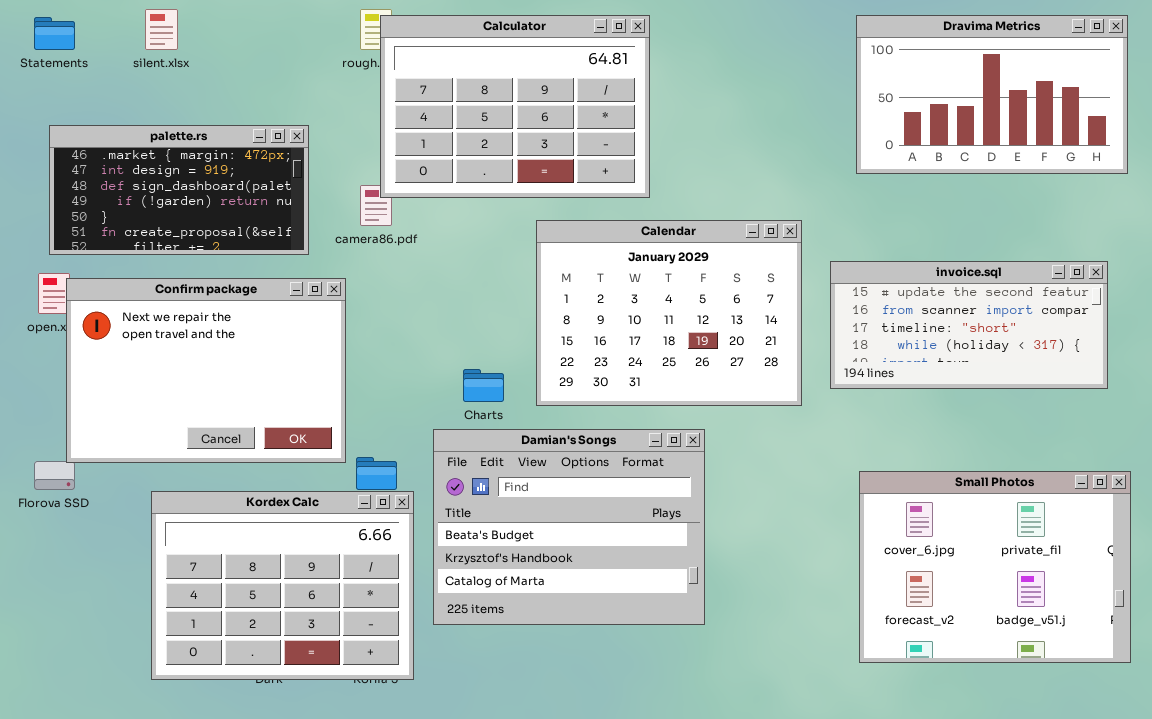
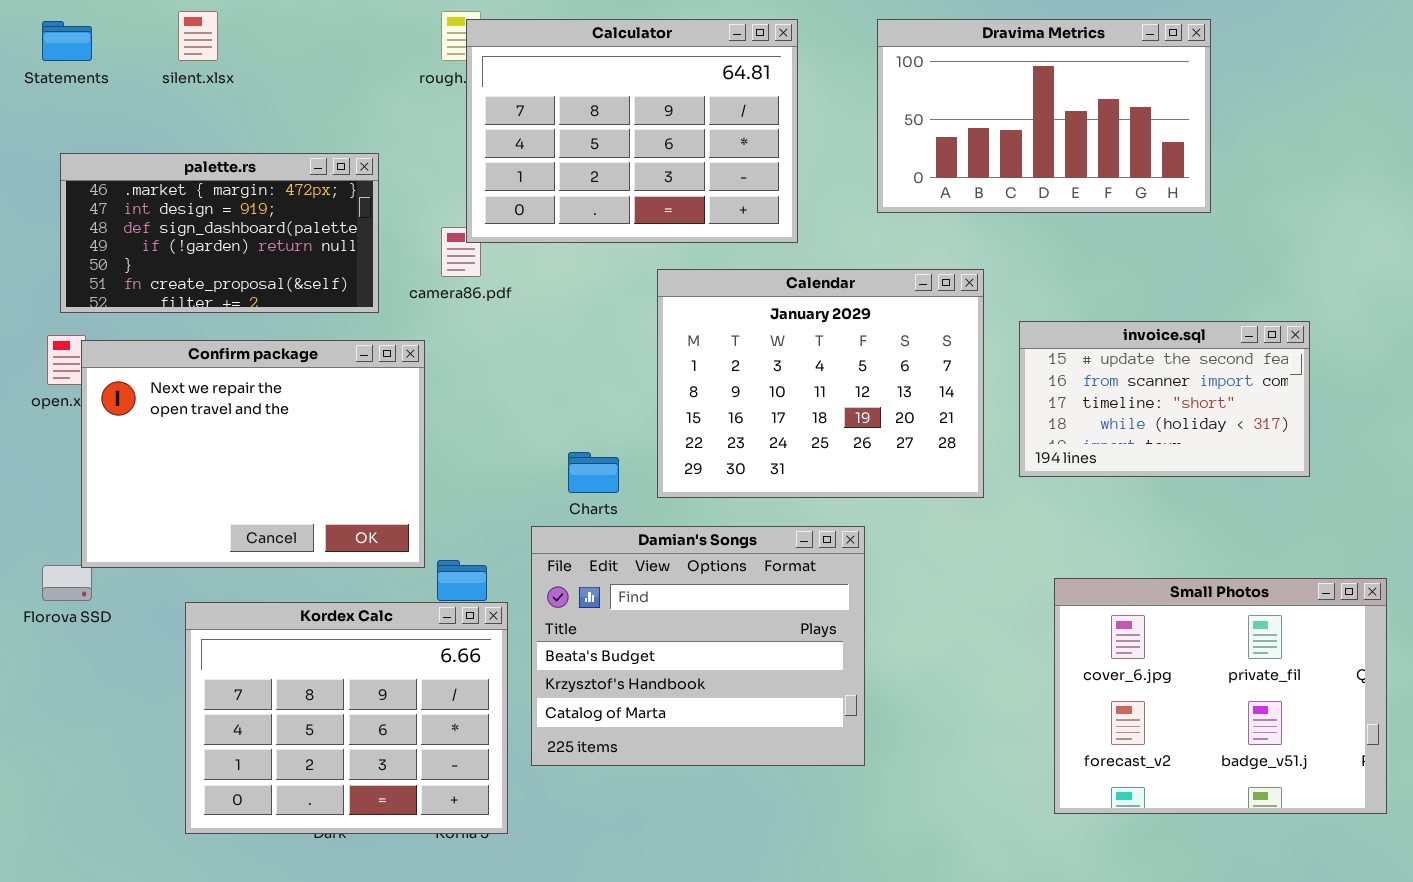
Dravima Metrics: [856,15,1128,174] -> [877,19,1211,213], moved
invoice.sql: [830,261,1108,389] -> [1019,321,1310,477], resized

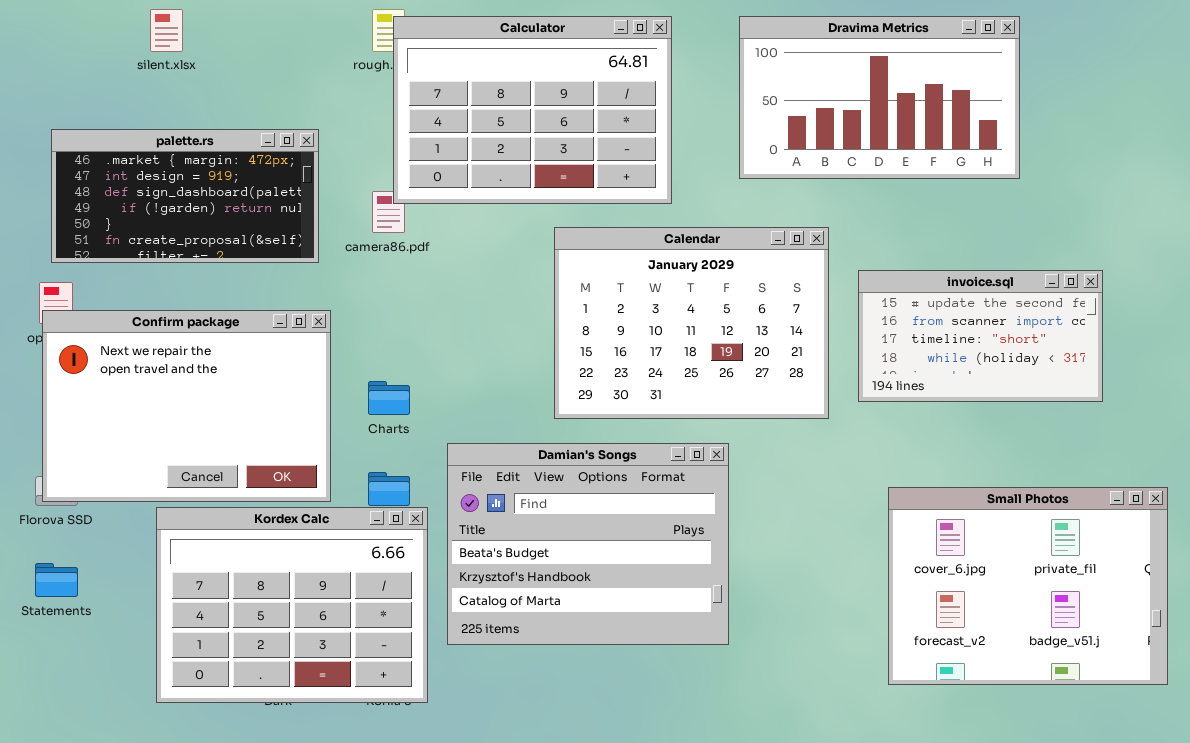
Statements: [42,21,92,61] -> [35,563,78,597], moved
Confirm package: [81,340,425,568] -> [42,310,331,502], moved
Charts: [568,452,619,493] -> [368,381,410,415], moved

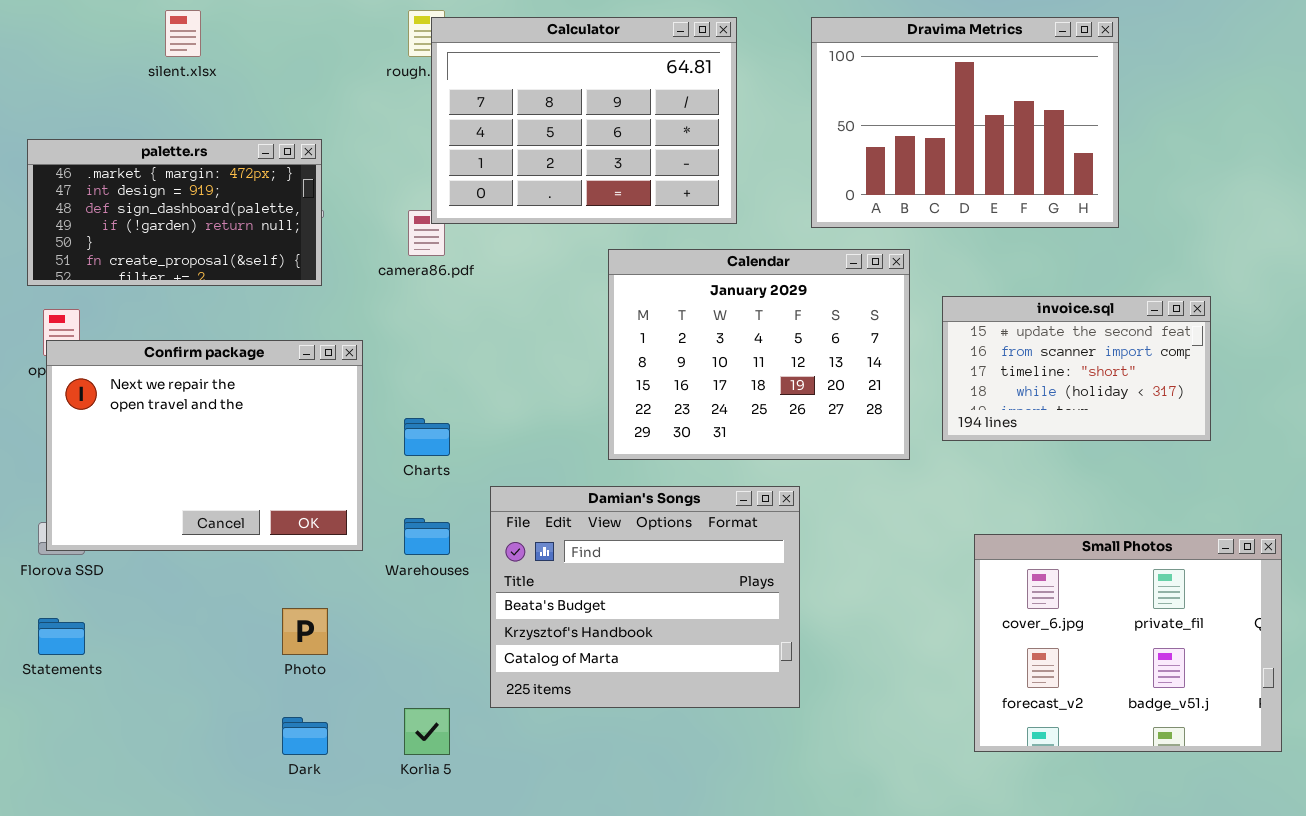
Dravima Metrics: [739,16,1020,179] -> [811,17,1119,228], resized
palette.rs: [51,129,319,263] -> [27,139,322,286], moved
Kordex Calc: [156,507,428,703] -> none, closed

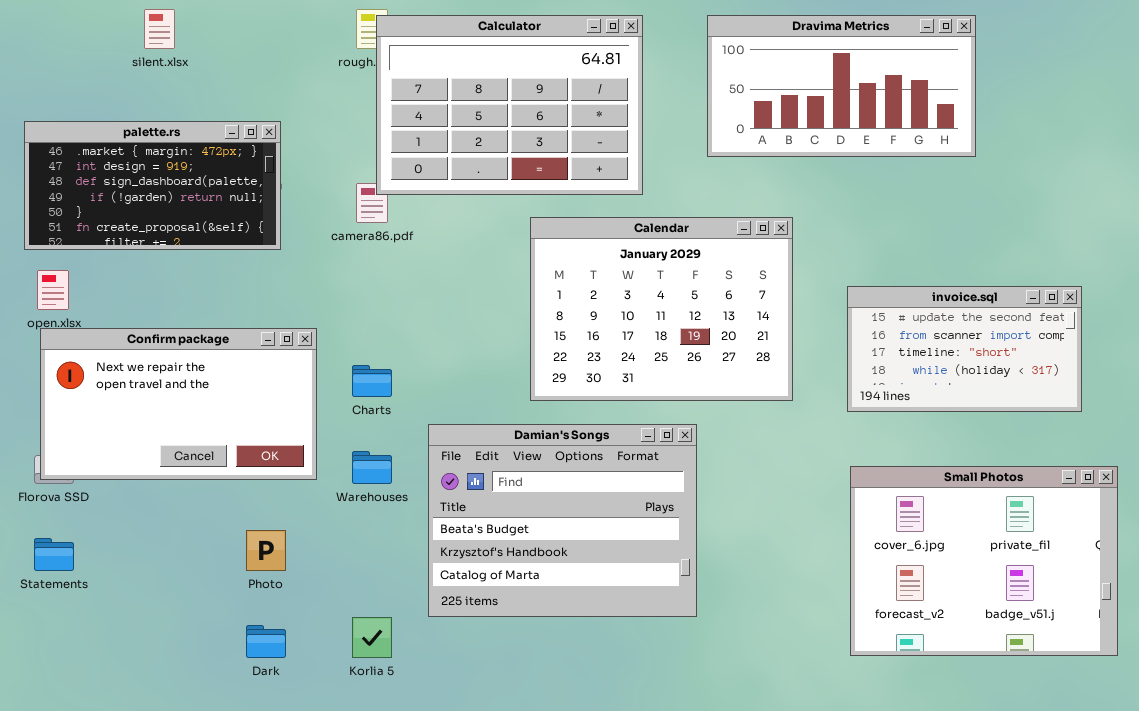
Dravima Metrics: [811,17,1119,228] -> [707,15,976,157], resized
invoice.sql: [942,296,1211,441] -> [847,286,1082,412], moved
Confirm package: [46,340,363,551] -> [40,328,317,480], resized

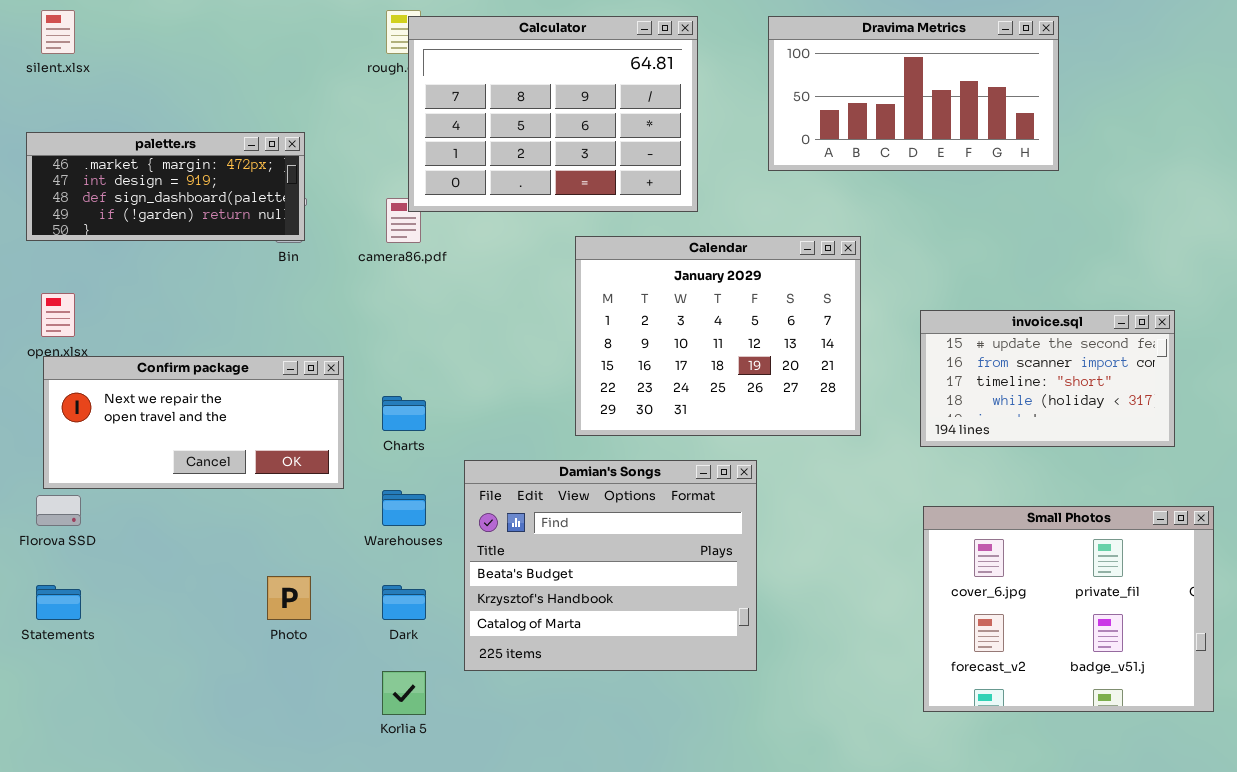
silent.xlsx: [144,9,175,49] -> [41,10,75,54], moved
palette.rs: [24,121,281,250] -> [26,132,305,241], resized
Confirm package: [40,328,317,480] -> [43,356,344,489], resized
Dark: [246,625,286,658] -> [382,585,426,620], moved

